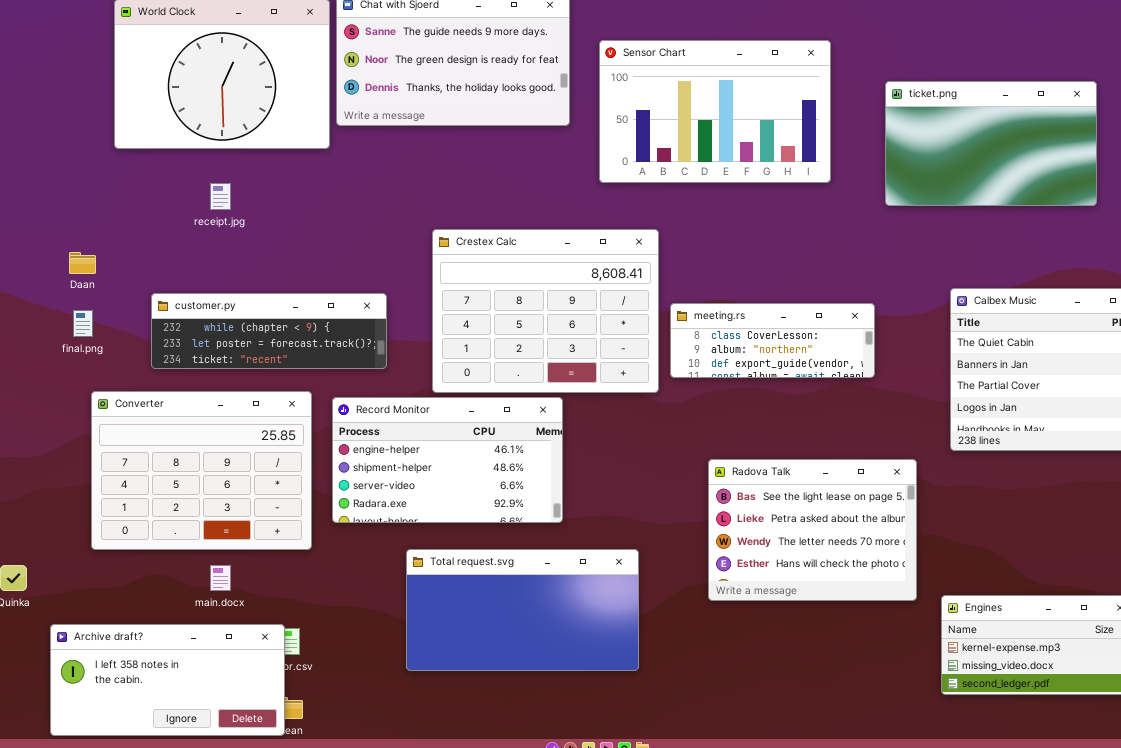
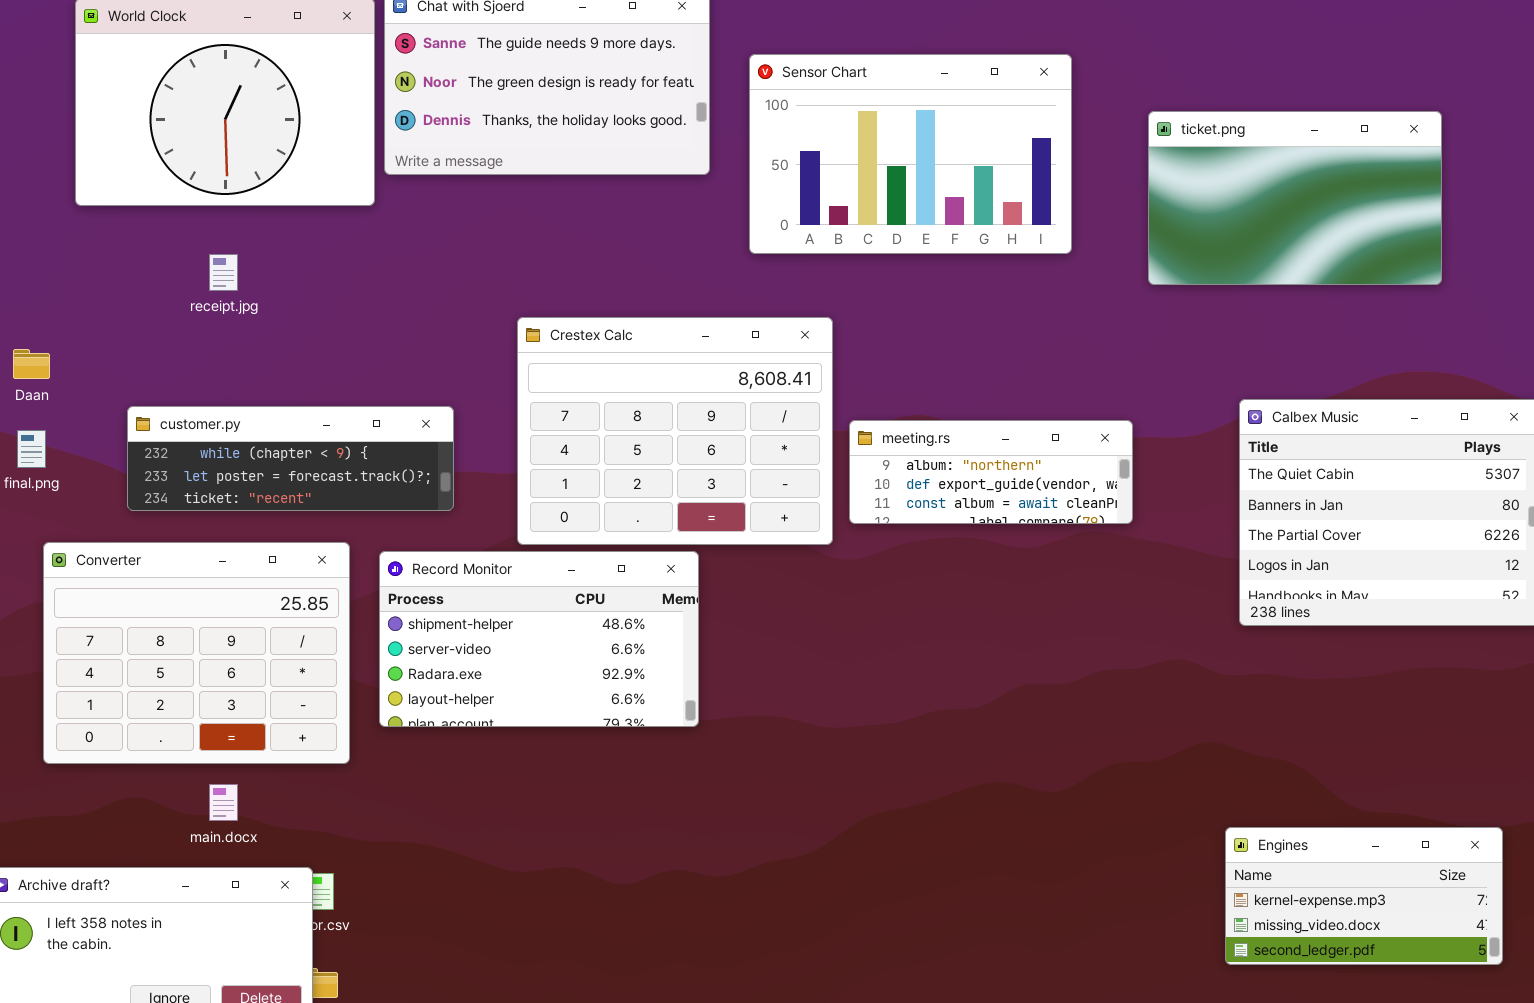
meeting.rs: [670,303,875,378] -> [849,420,1133,524], scrolled down 1 row
Record Monitor: [332,397,563,523] -> [379,551,699,727], scrolled down 1 row
Radova Talk: [708,459,917,601] -> none, closed
Total request.svg: [406,549,639,671] -> none, closed

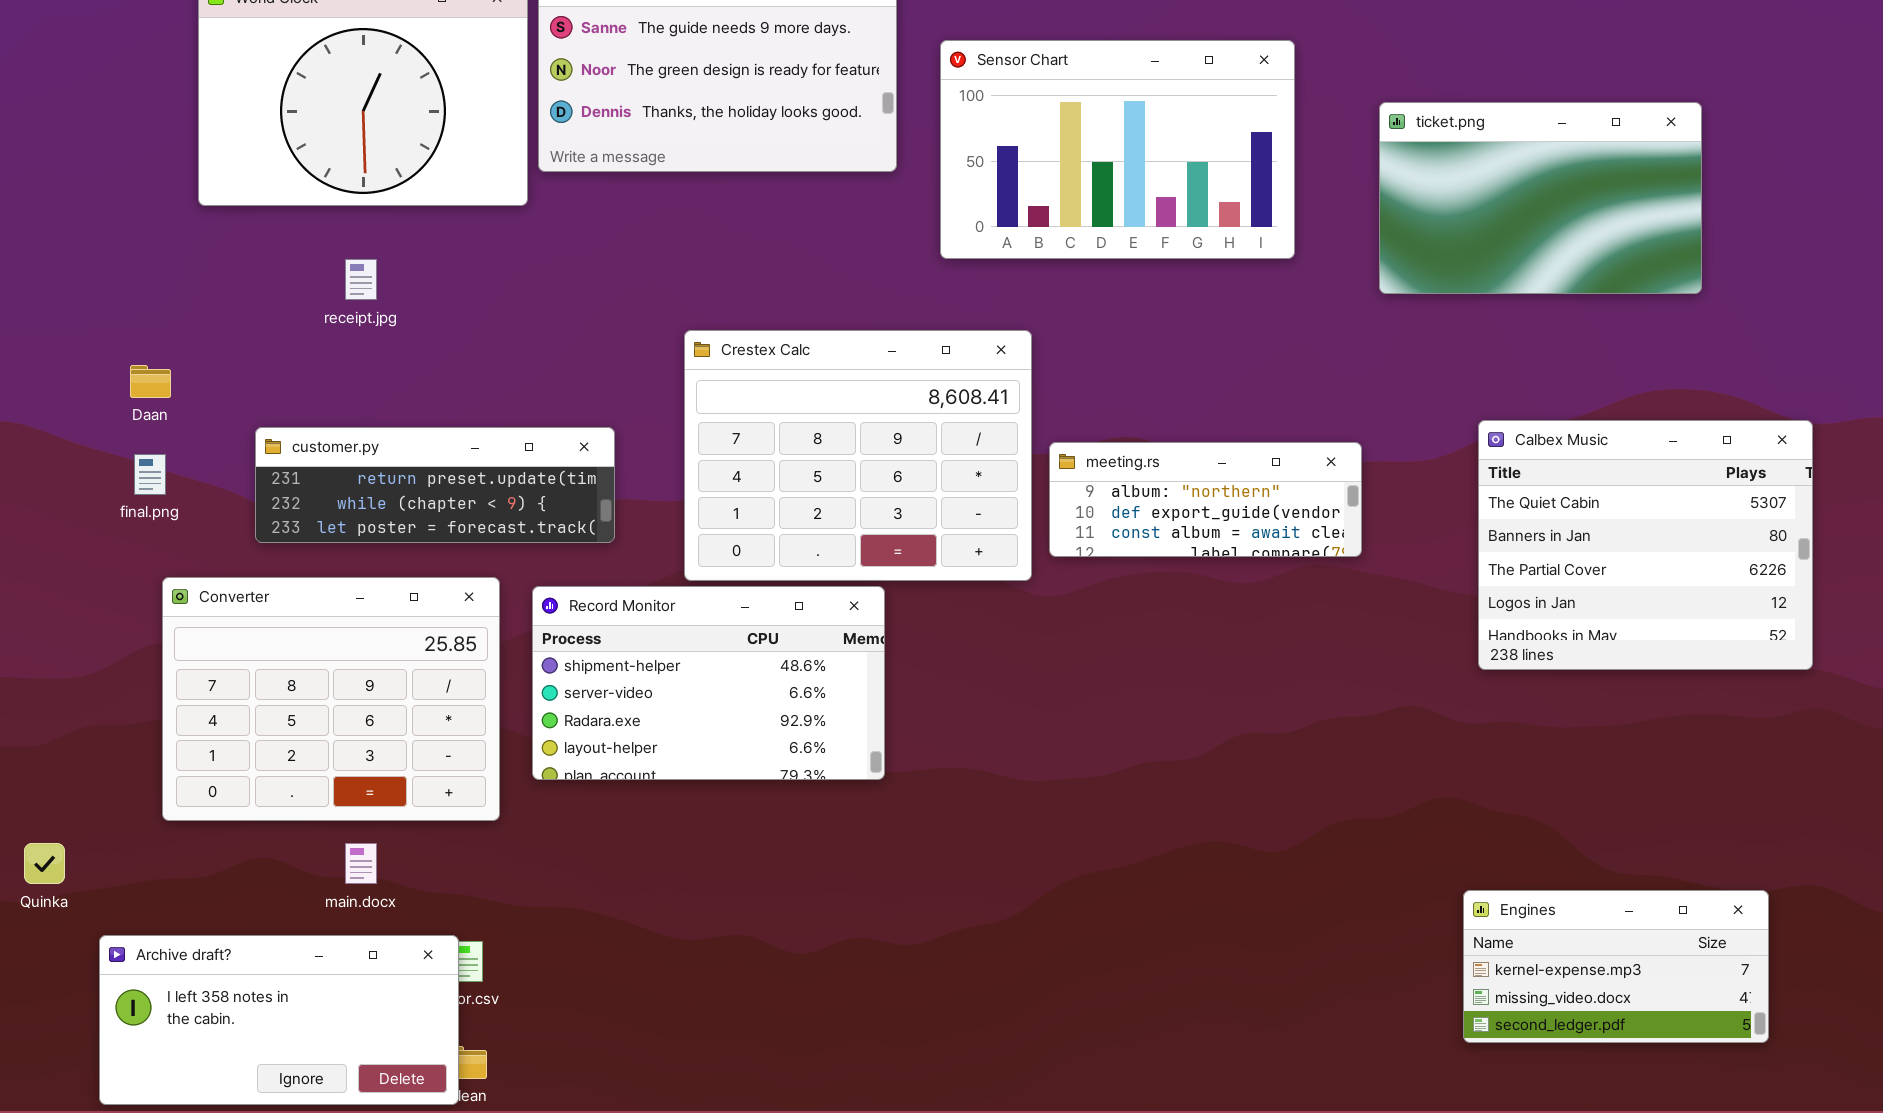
customer.py: [127,406,454,511] -> [255,427,615,543], scrolled up 1 row

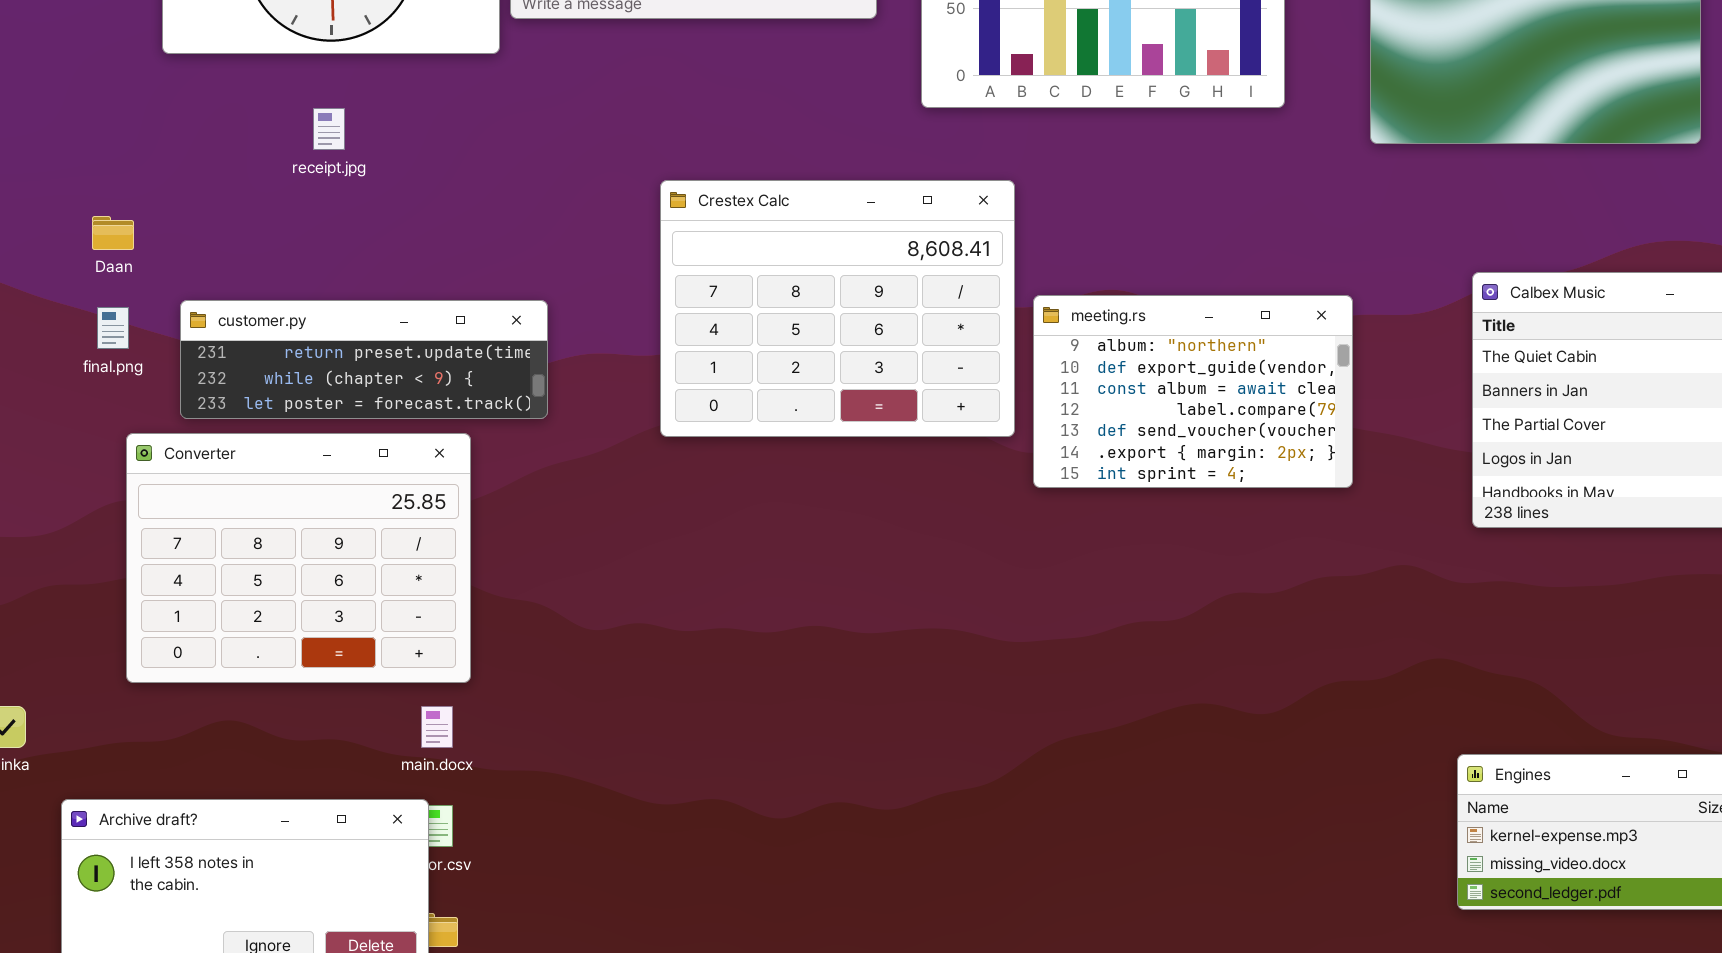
customer.py: [255,427,615,543] -> [180,300,548,419], moved
meeting.rs: [1049,442,1362,557] -> [1033,295,1353,488], resized
Record Monitor: [532,586,885,780] -> none, closed
main.docx: [345,843,377,884] -> [421,706,453,748], moved

